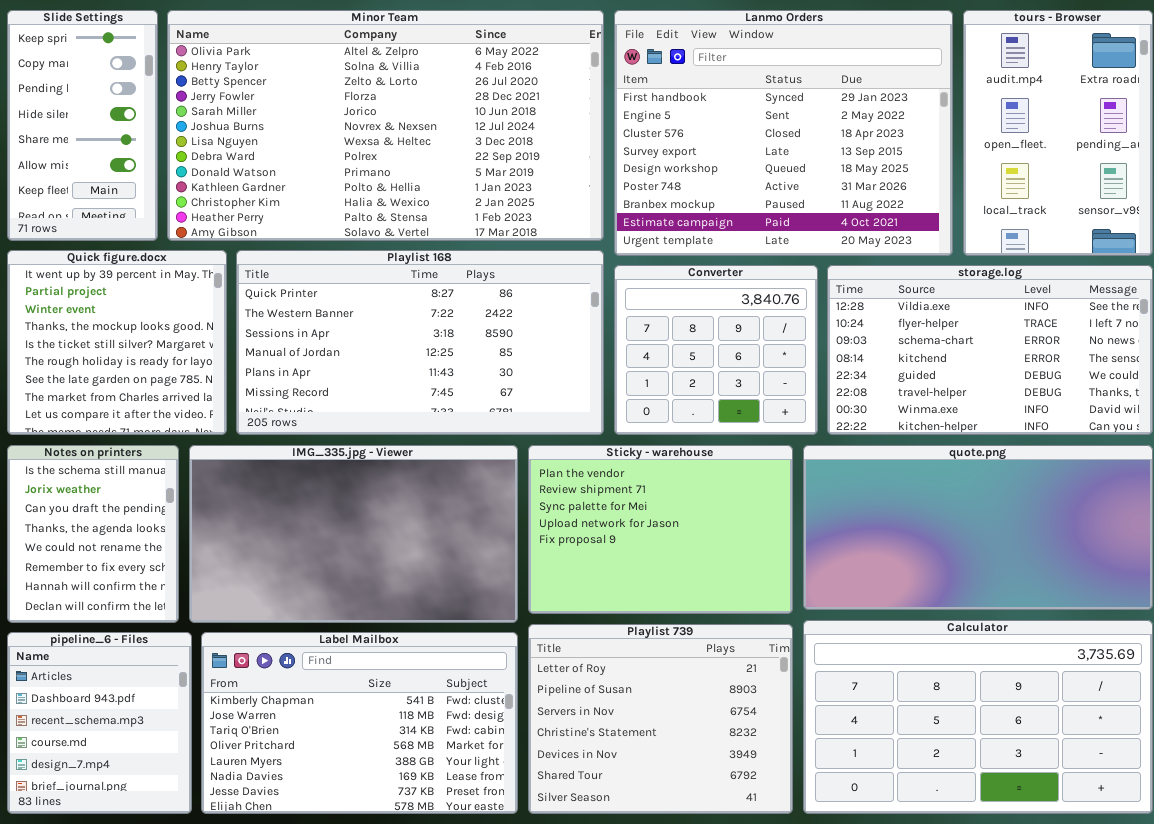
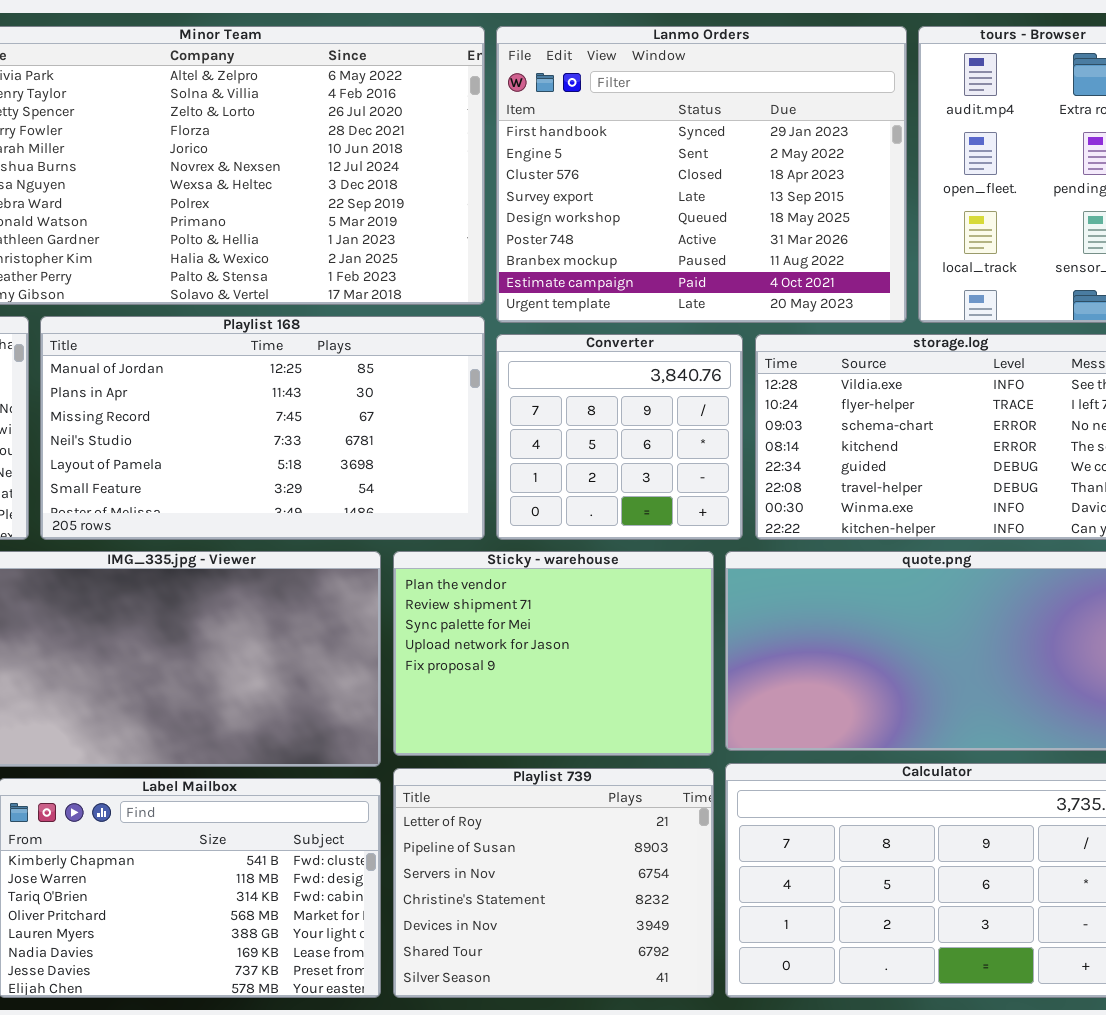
Playlist 168: [236,250,604,435] -> [40,316,485,540], scrolled down 3 rows

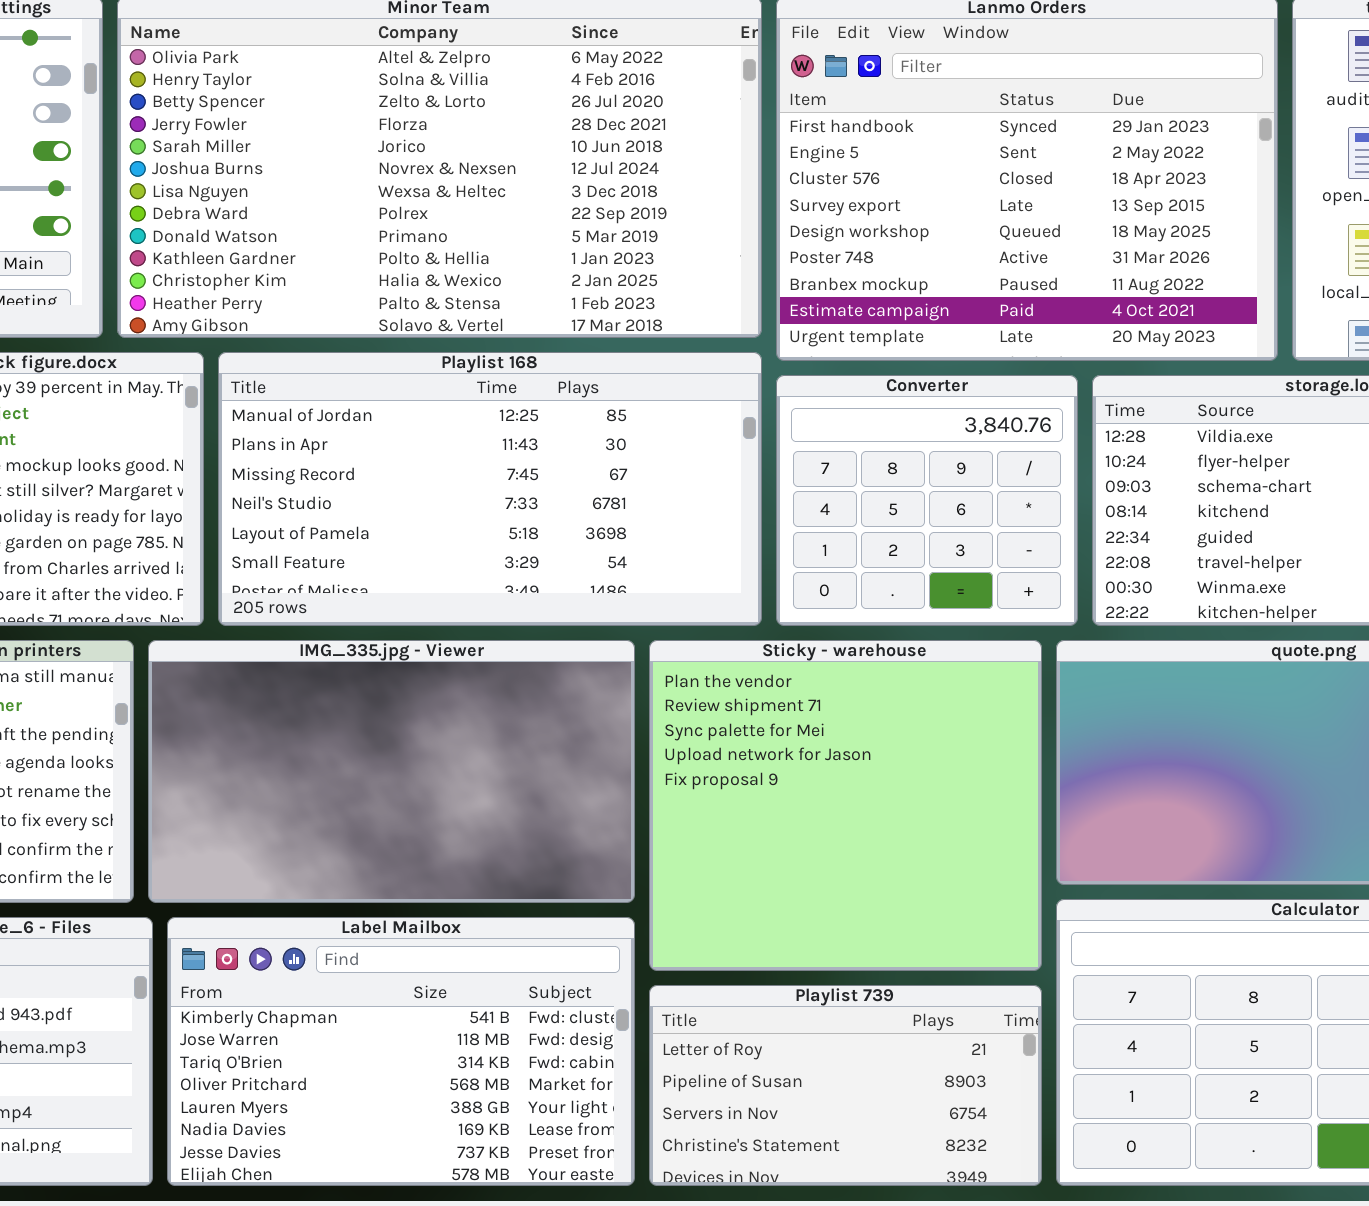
Sticky - warehouse: [393,551,714,756] -> [649,640,1042,971], resized
Playlist 739: [393,768,714,998] -> [649,985,1042,1186], resized

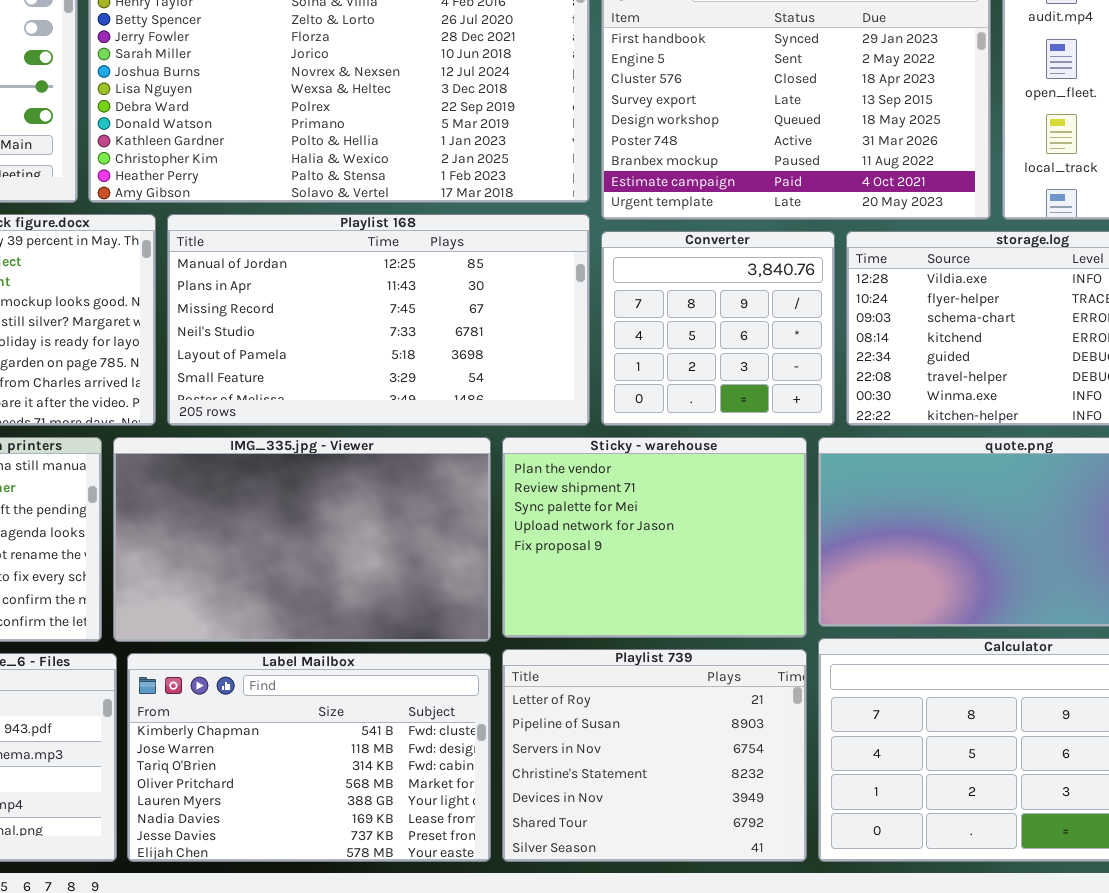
Sticky - warehouse: [649,640,1042,971] -> [502,437,807,638], resized
Playlist 739: [649,985,1042,1186] -> [502,649,807,862], resized

